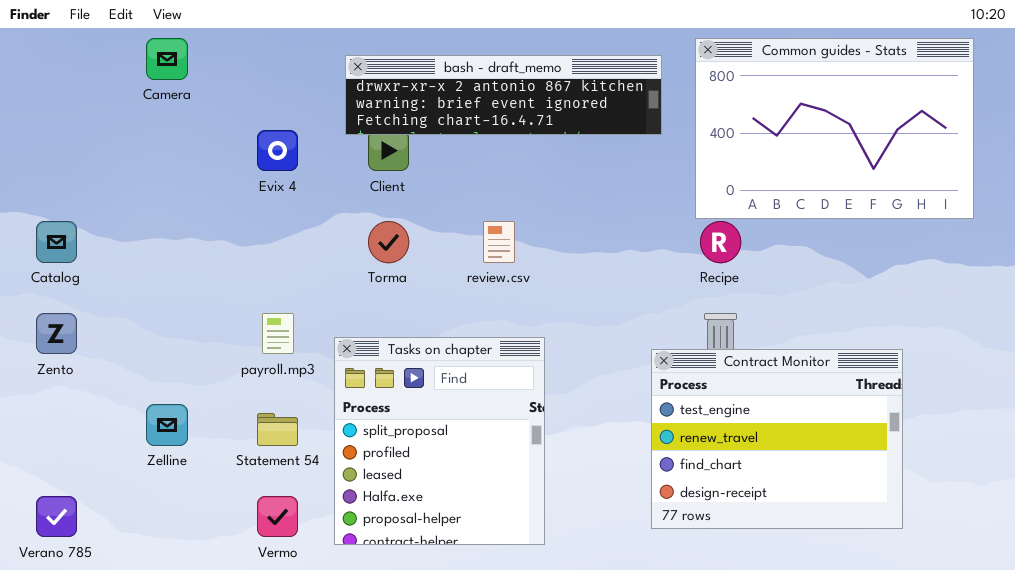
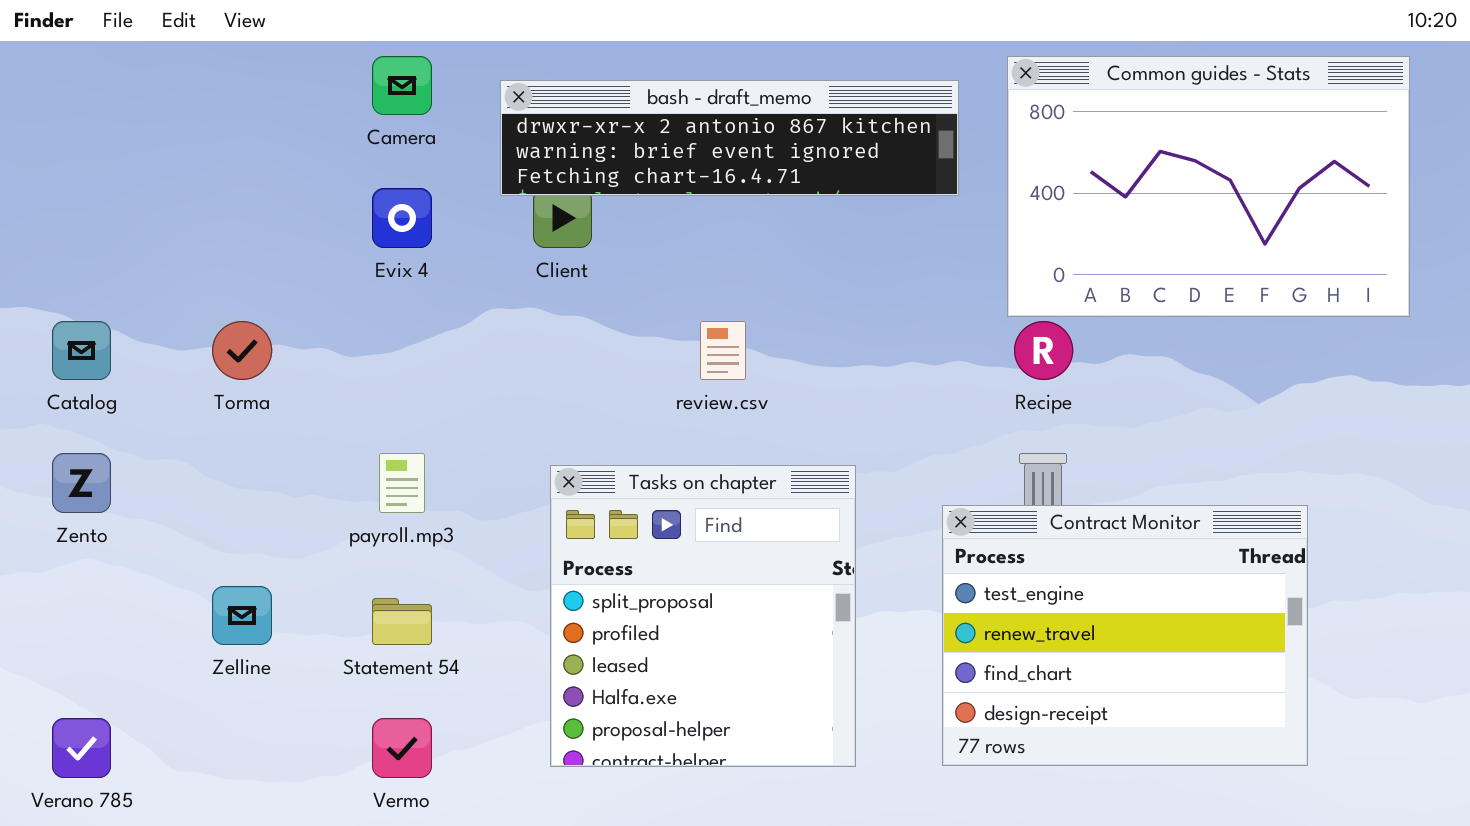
Camera: [146,38,188,80] -> [372,56,432,115], moved
Torma: [368,221,409,263] -> [212,321,272,380], moved
Tasks on chapter: [334,337,545,545] -> [550,465,856,767], moved

